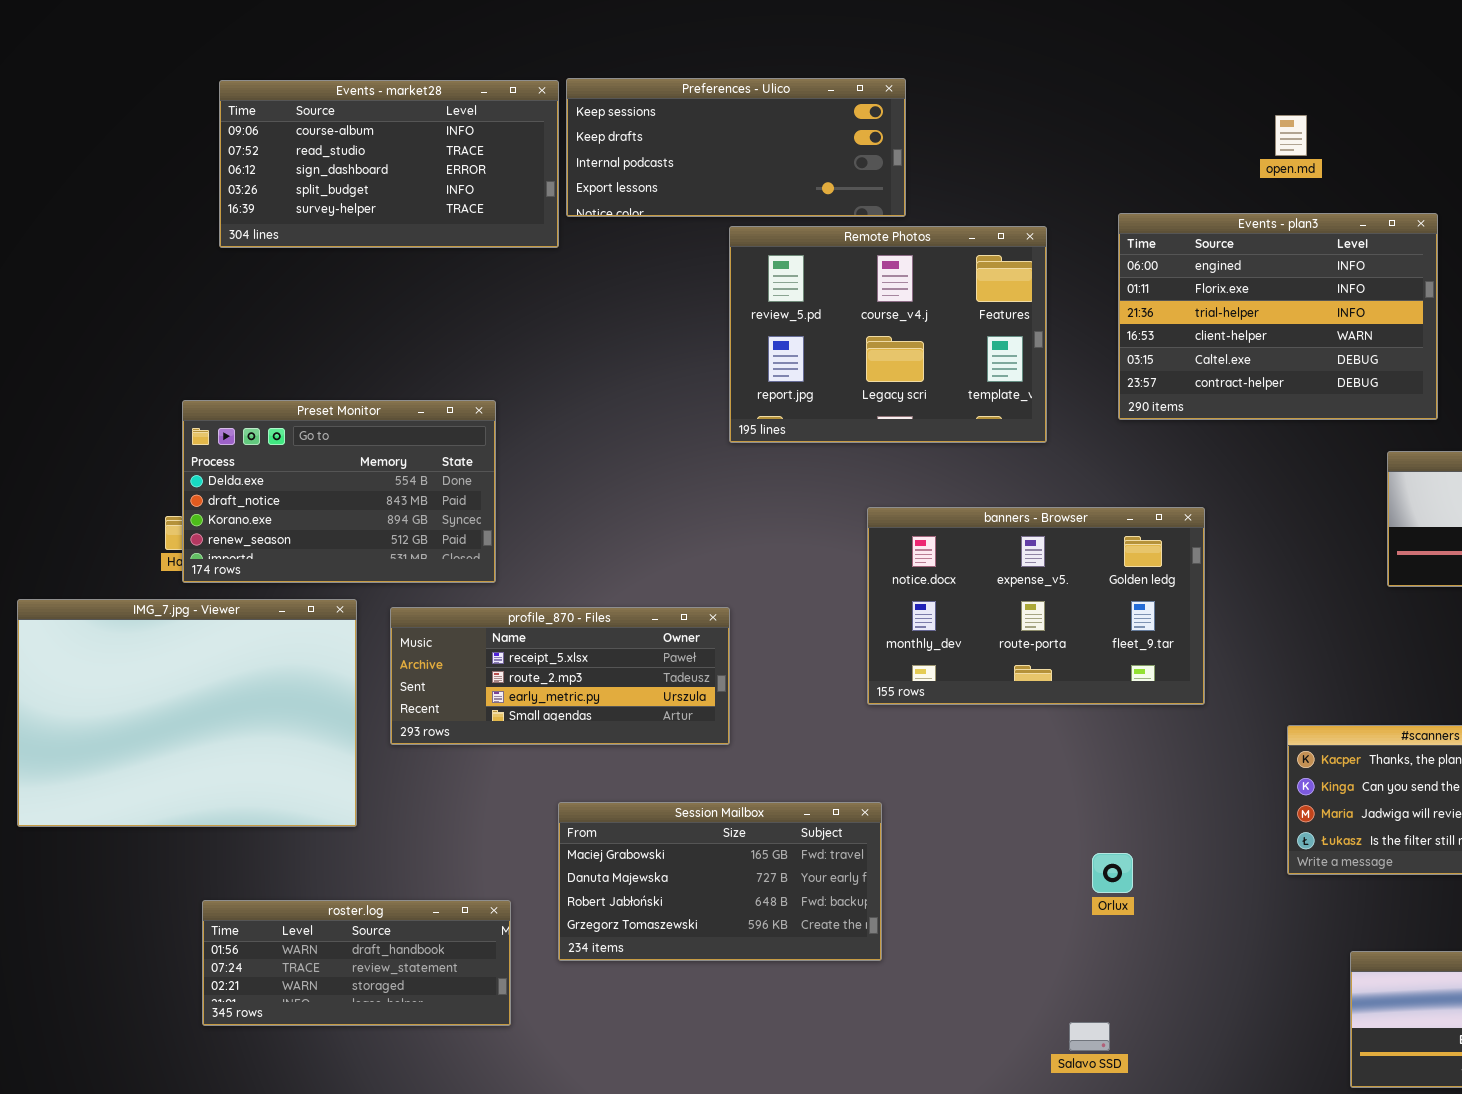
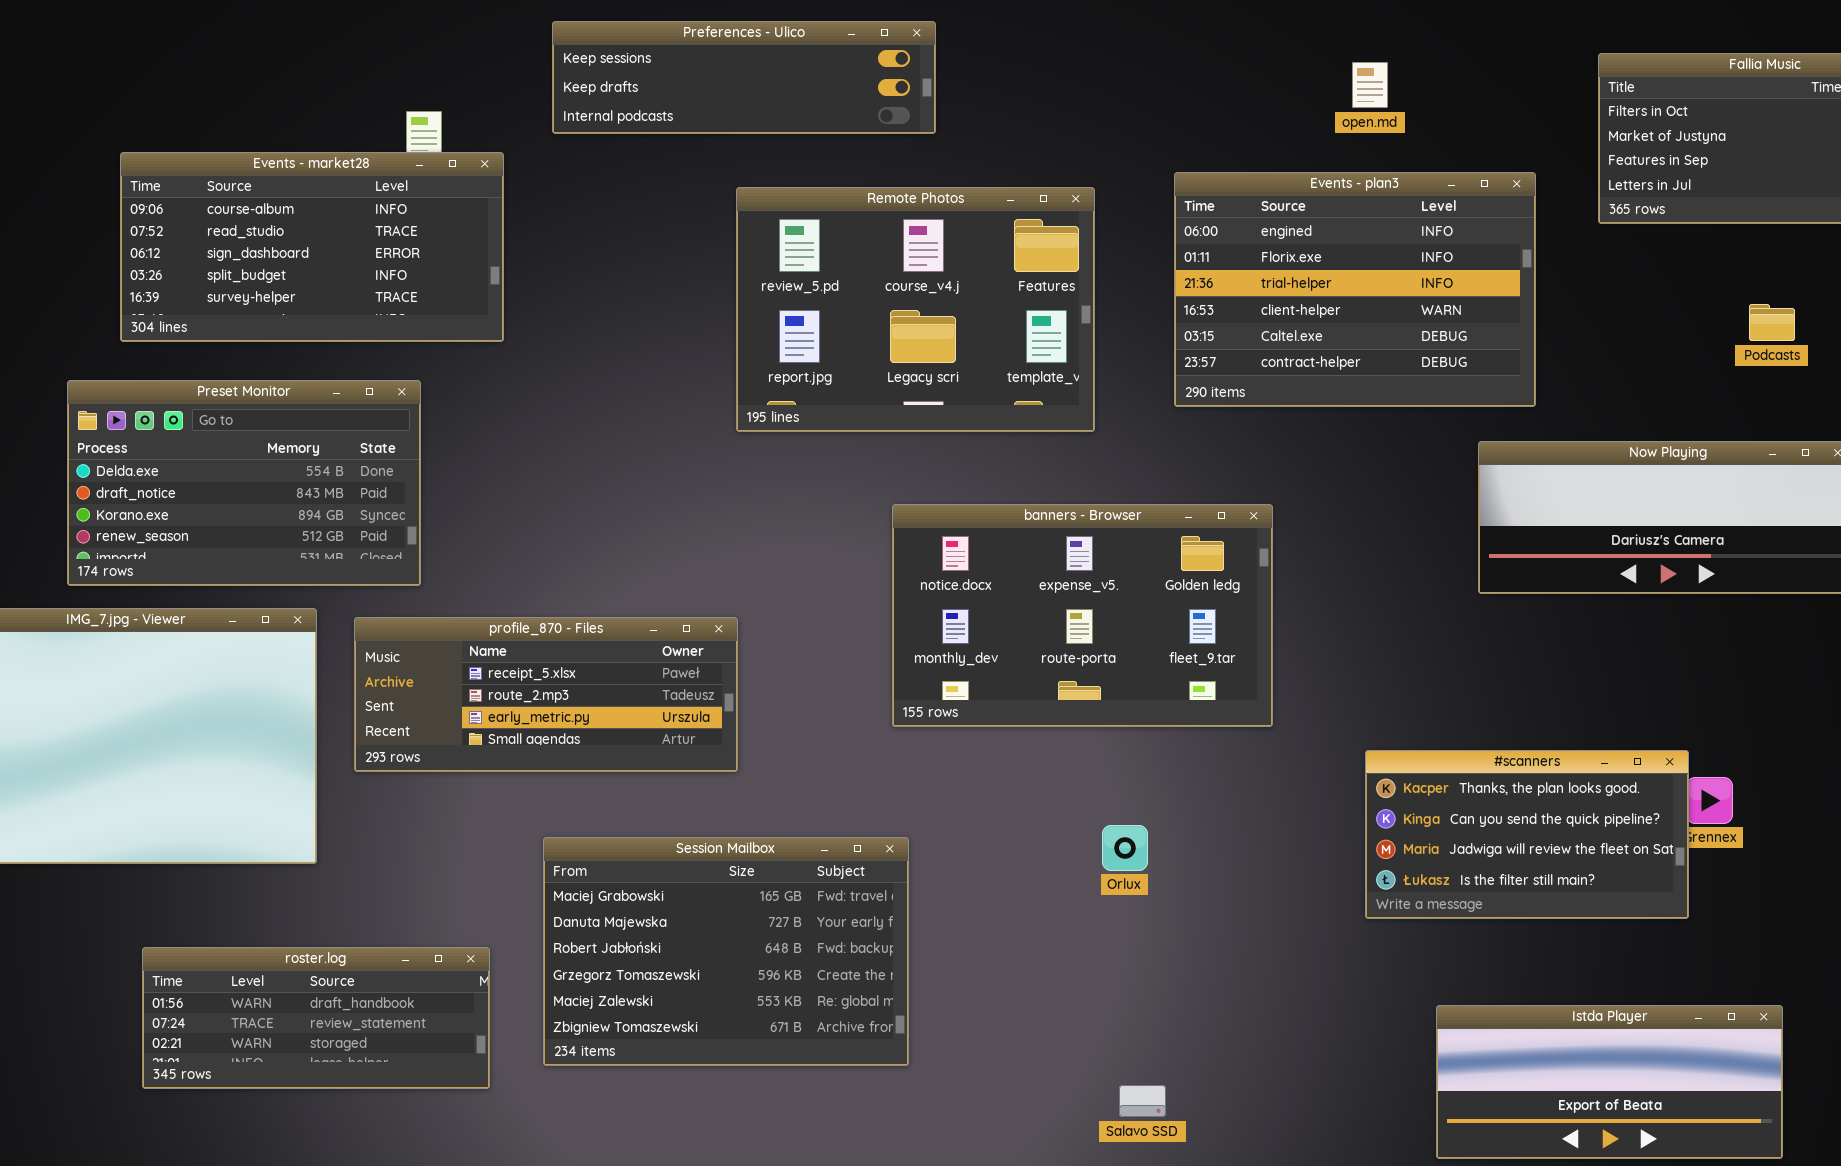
Preferences - Ulico: [566,78,906,217] -> [552,21,936,134], resized
Events - market28: [219,80,559,248] -> [120,152,504,342], moved
Preset Monitor: [182,400,496,583] -> [67,380,421,586], moved
Session Mailbox: [558,802,882,961] -> [543,837,909,1066], resized
Orlux: [1092,853,1133,893] -> [1102,825,1148,871], moved

